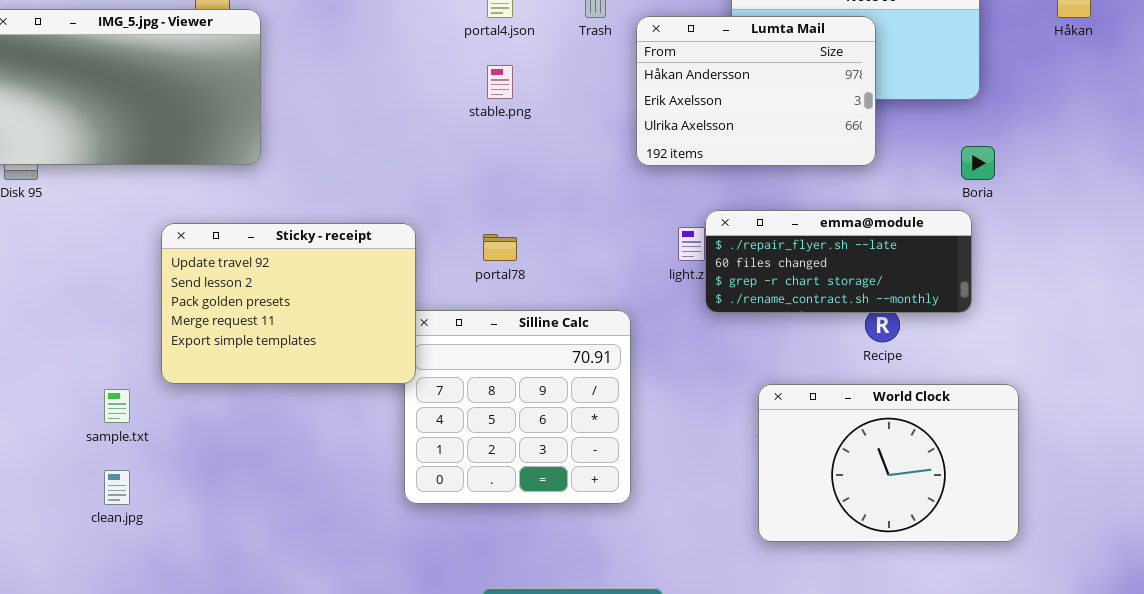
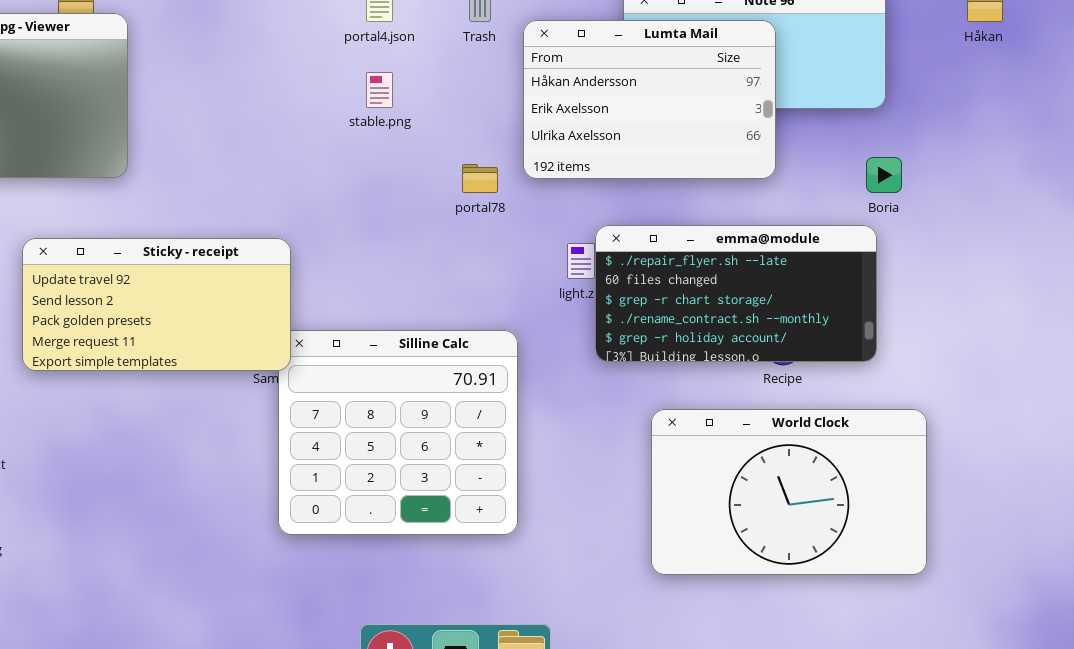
emma@module: [705,210,972,313] -> [595,225,877,362], resized
Sticky - receipt: [161,223,416,384] -> [22,238,291,371], resized
portal78: [483,234,517,261] -> [462,164,498,193], moved

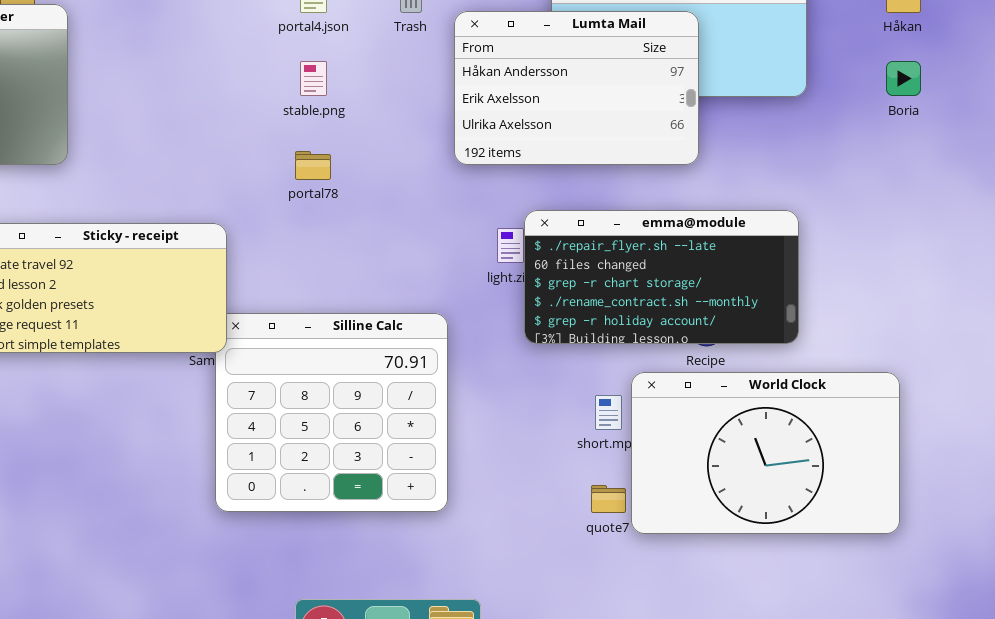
Boria: [866,157,902,193] -> [886,61,921,96], moved
portal78: [462,164,498,193] -> [295,151,331,180], moved
World Clock: [651,409,927,575] -> [631,372,900,534], moved

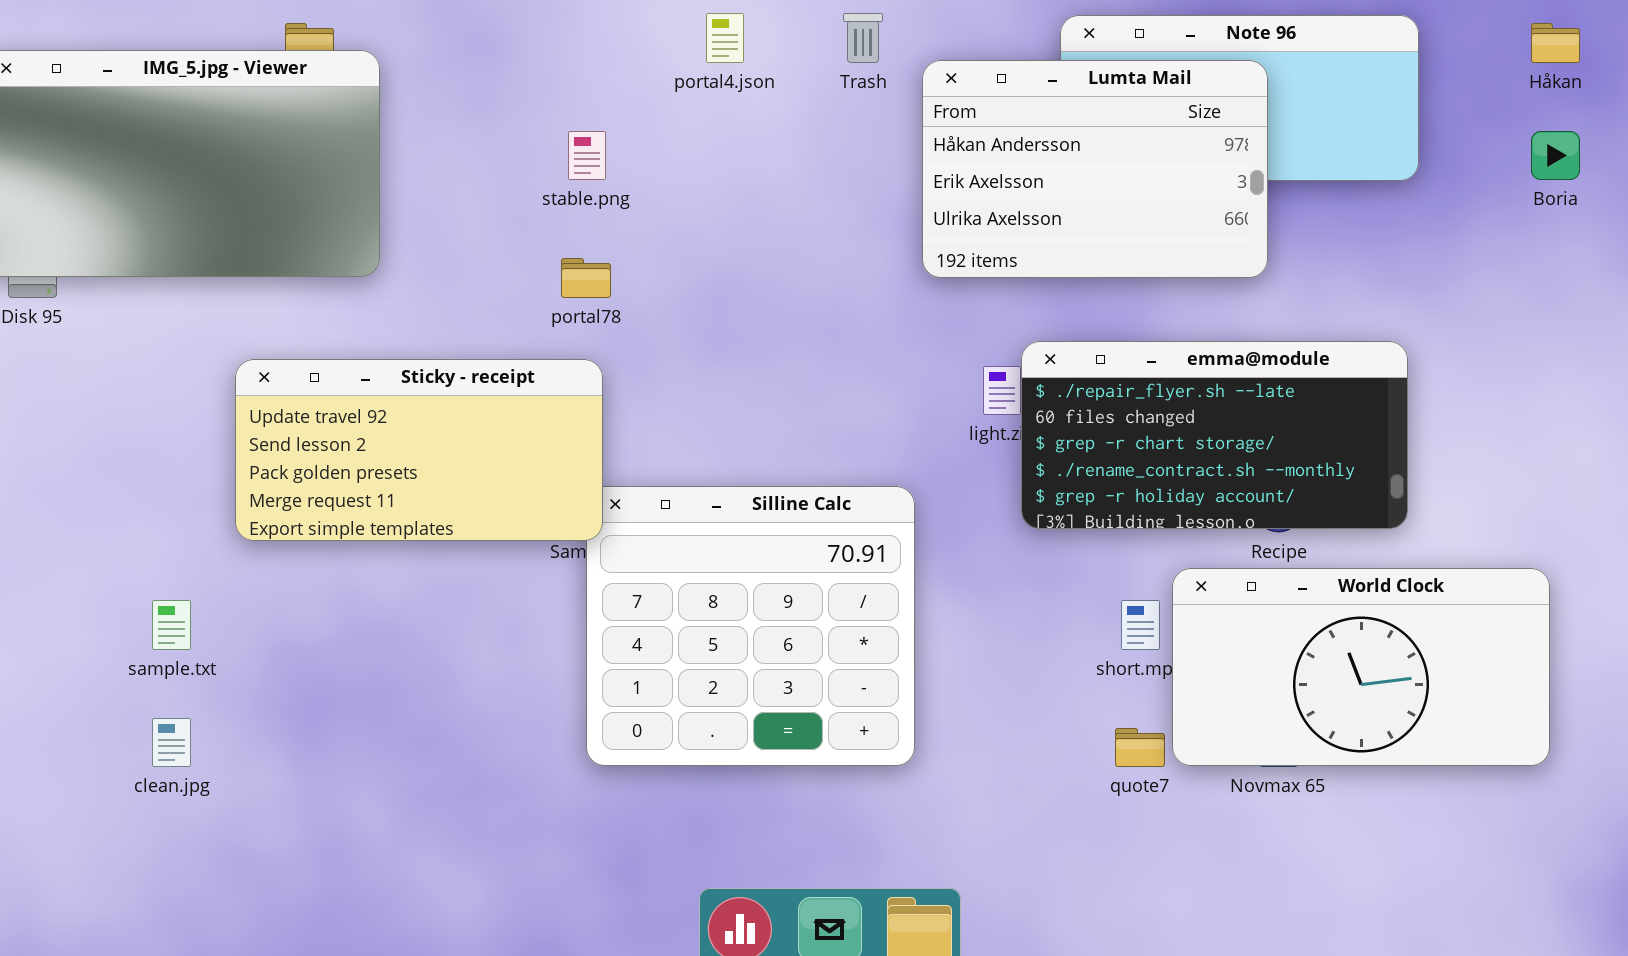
stable.png: [300,61,327,96] -> [568,131,606,180], moved
portal78: [295,151,331,180] -> [561,258,611,298], moved
World Clock: [631,372,900,534] -> [1172,568,1550,766], resized

